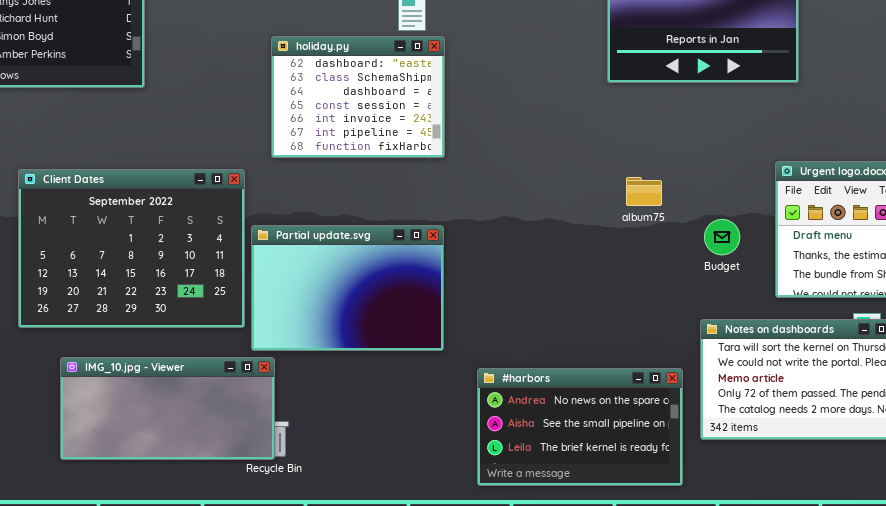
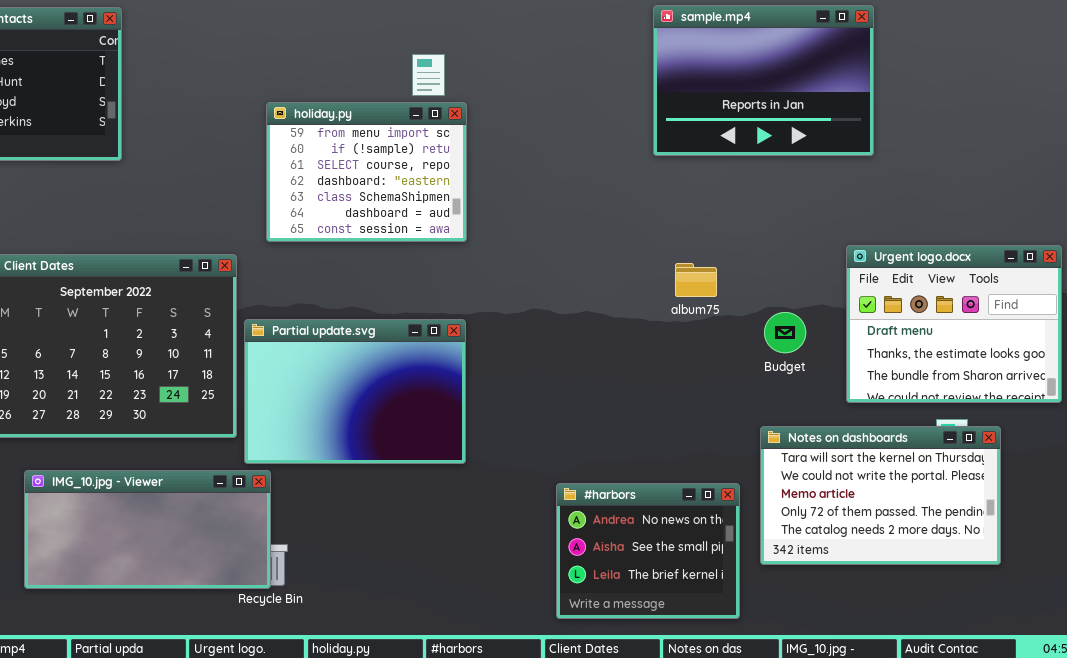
holiday.py: [271,36,445,158] -> [266,102,467,242], scrolled up 3 rows
#harbors: [477,368,683,486] -> [556,483,740,619], resized

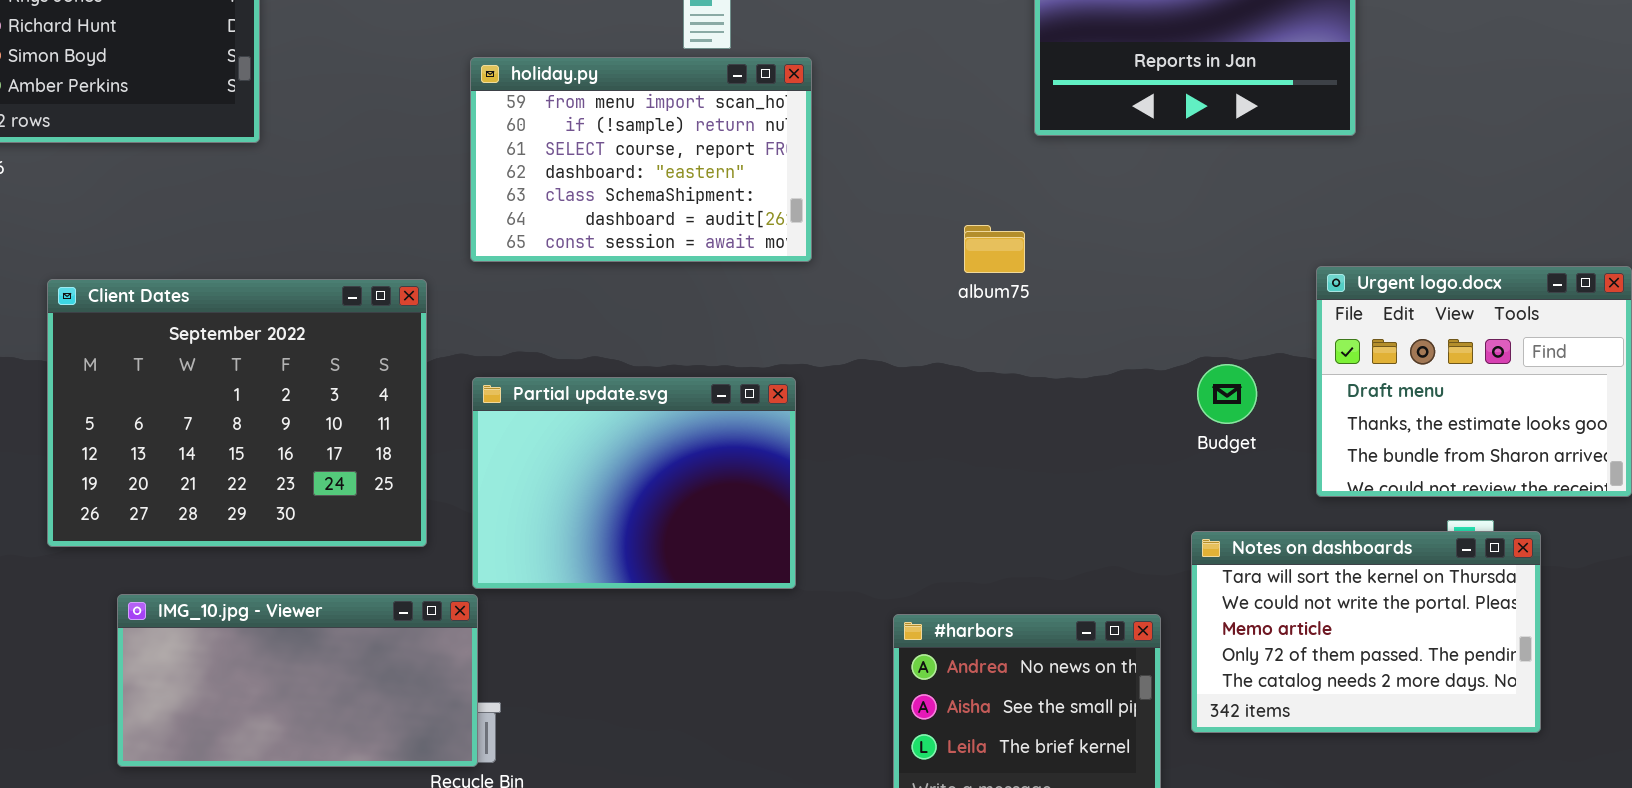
holiday.py: [266,102,467,242] -> [470,57,812,262], resized
album75: [675,263,717,297] -> [964,225,1025,273], moved
Partial update.svg: [244,319,466,464] -> [472,377,796,589], moved

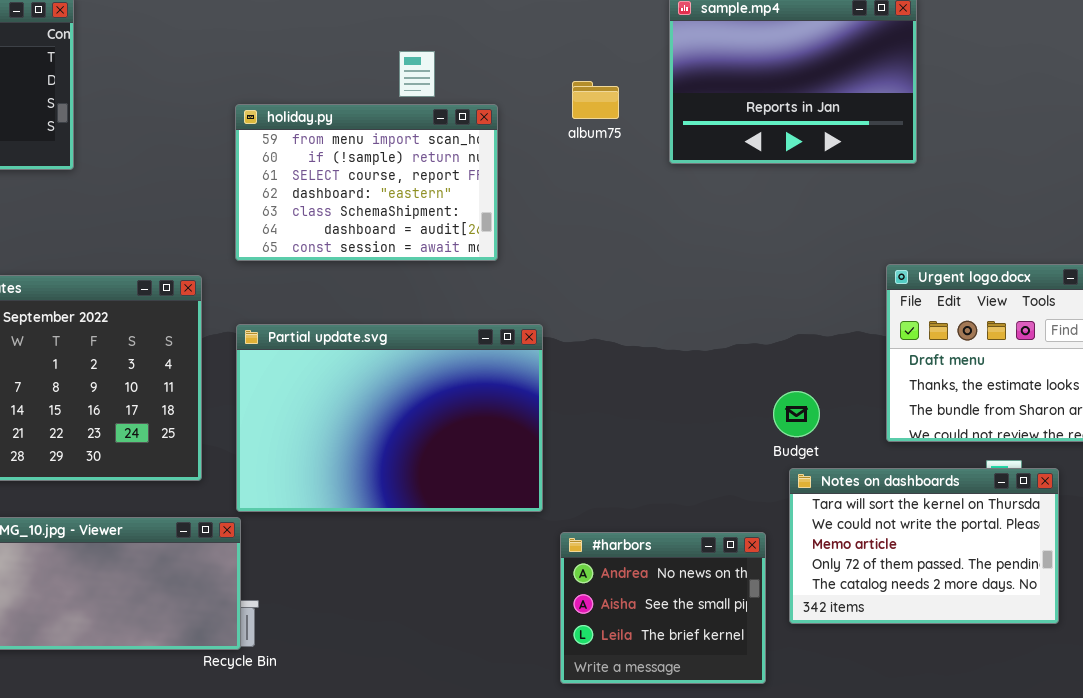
album75: [964,225,1025,273] -> [572,81,619,119], moved
Budget: [1197,364,1257,424] -> [773,391,820,437], moved
Partial update.svg: [472,377,796,589] -> [236,324,543,512], resized

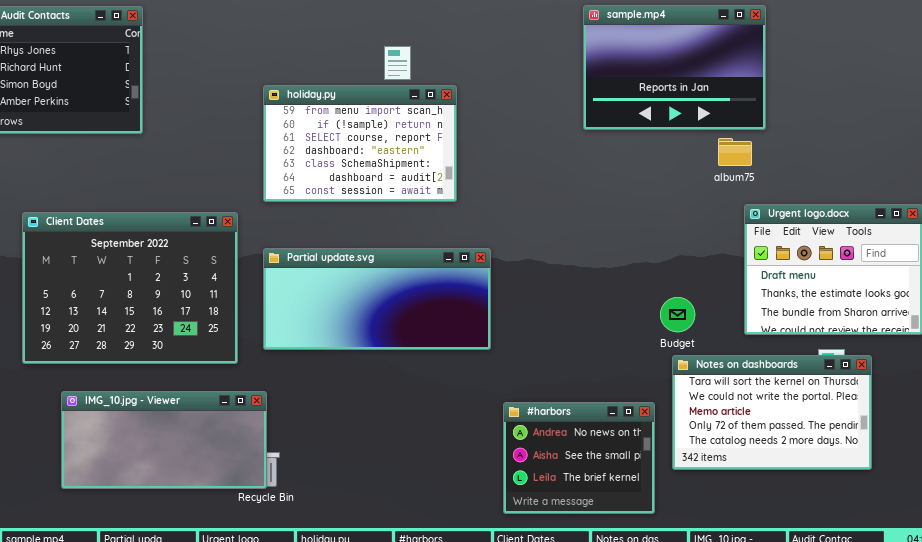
album75: [572,81,619,119] -> [718,138,752,166], moved
Partial update.svg: [236,324,543,512] -> [263,248,491,350], resized

